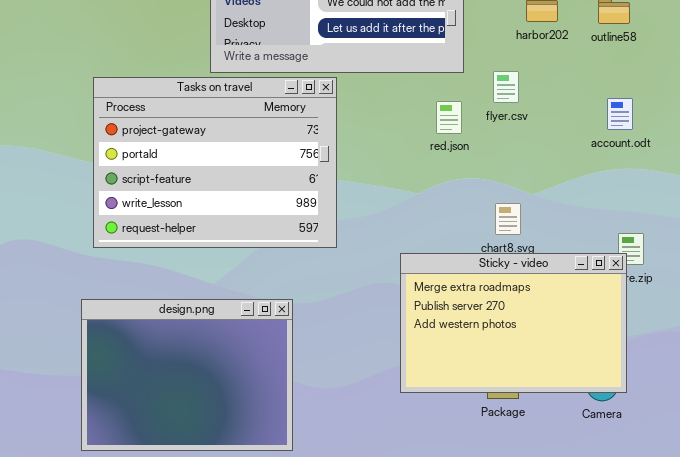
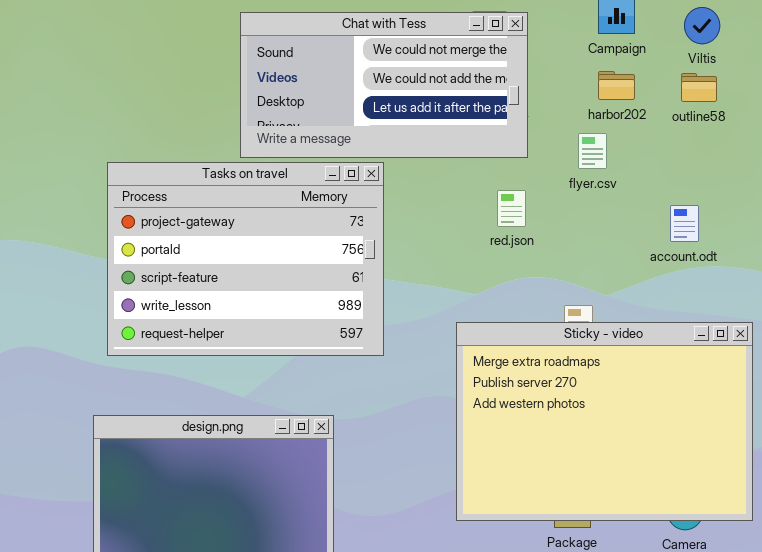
flyer.csv: [493,71,519,103] -> [578,133,607,169], moved
account.odt: [607,98,633,130] -> [670,205,699,242], moved
Sticky - video: [400,253,627,393] -> [456,322,753,521], resized

